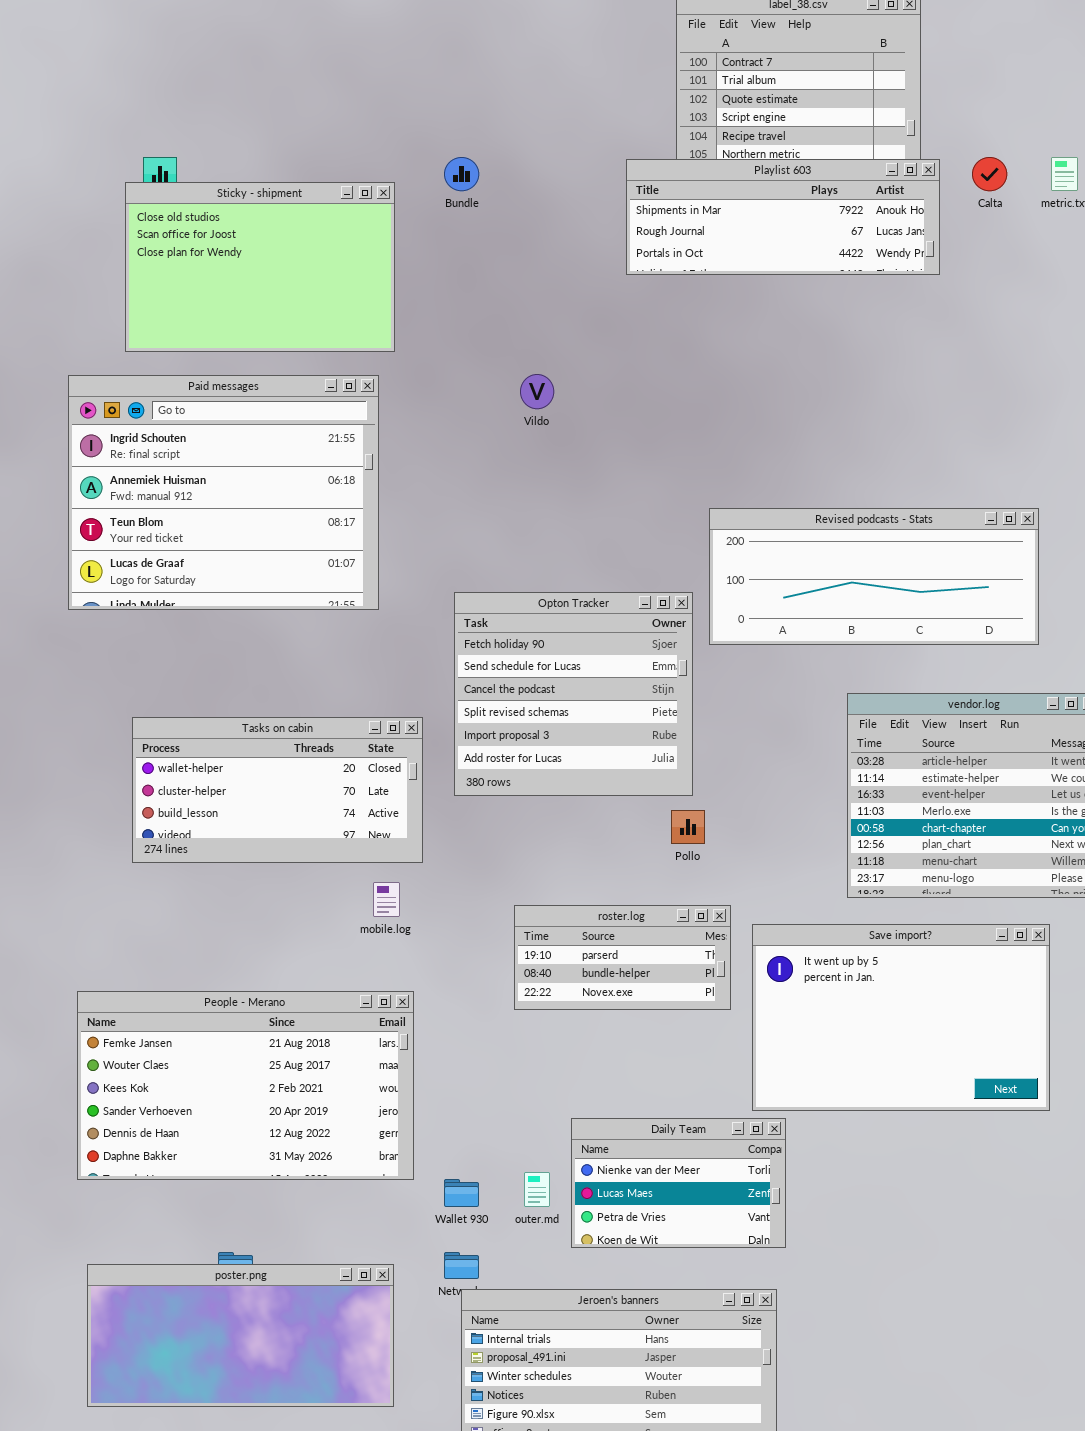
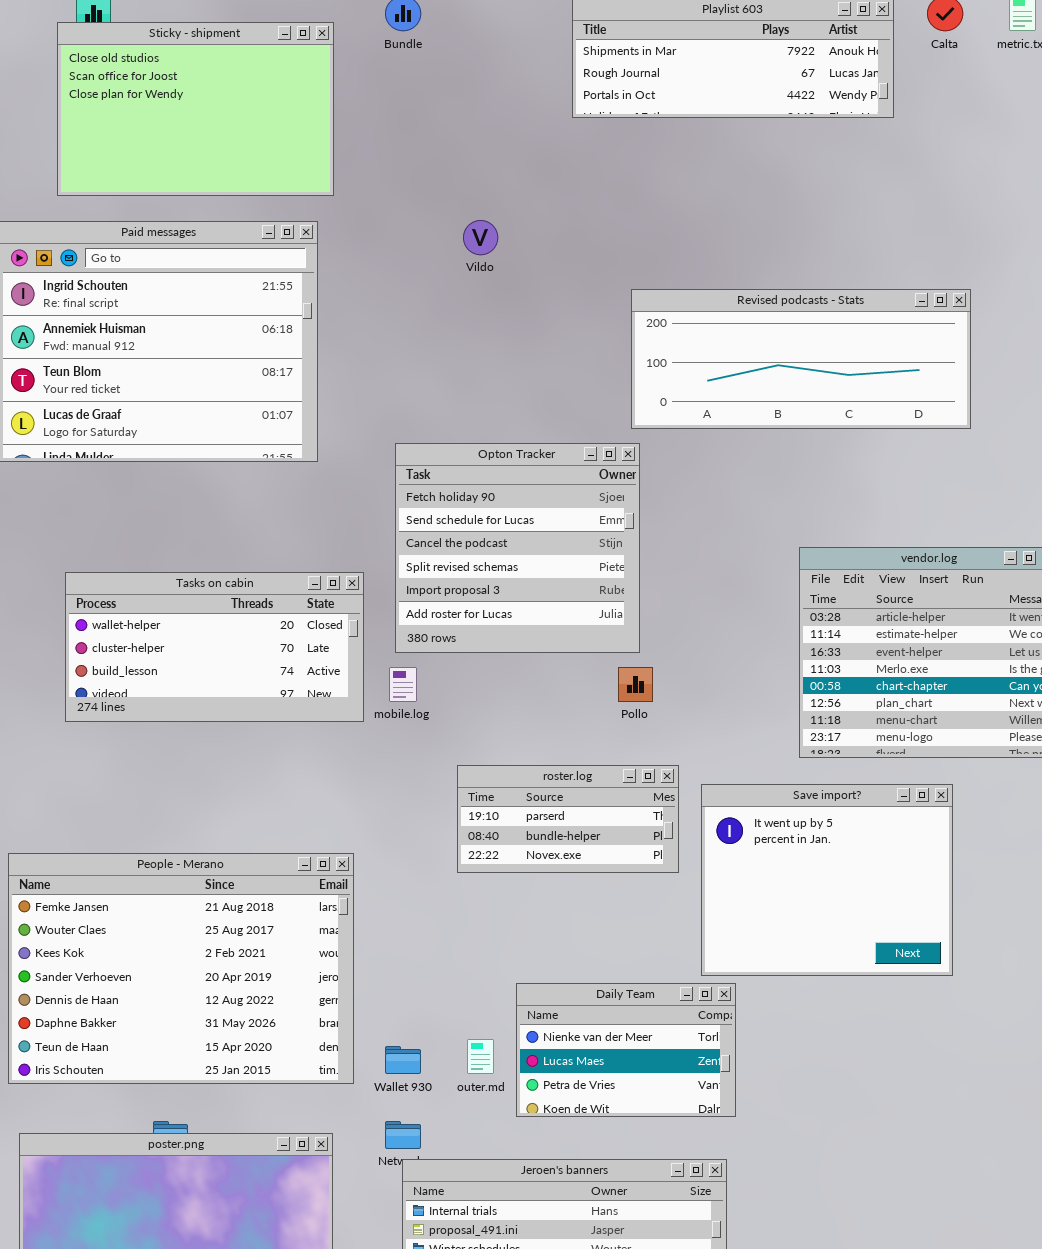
Revised podcasts - Stats: [709,508,1039,645] -> [631,289,971,429], moved
mobile.log: [373,882,400,917] -> [389,667,417,702], moved
Save import?: [752,924,1050,1111] -> [701,784,953,976], resized
People - Merano: [77,991,414,1180] -> [8,853,354,1084], resized

